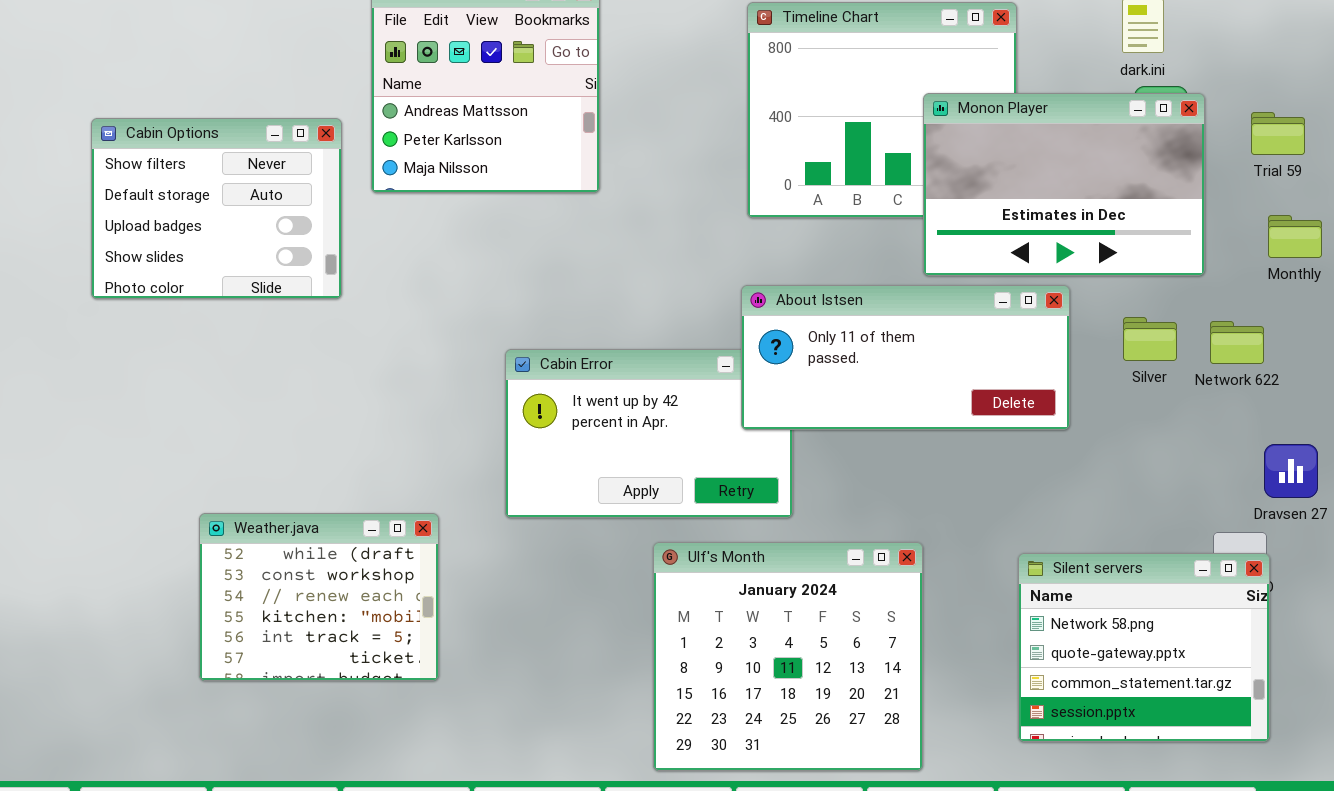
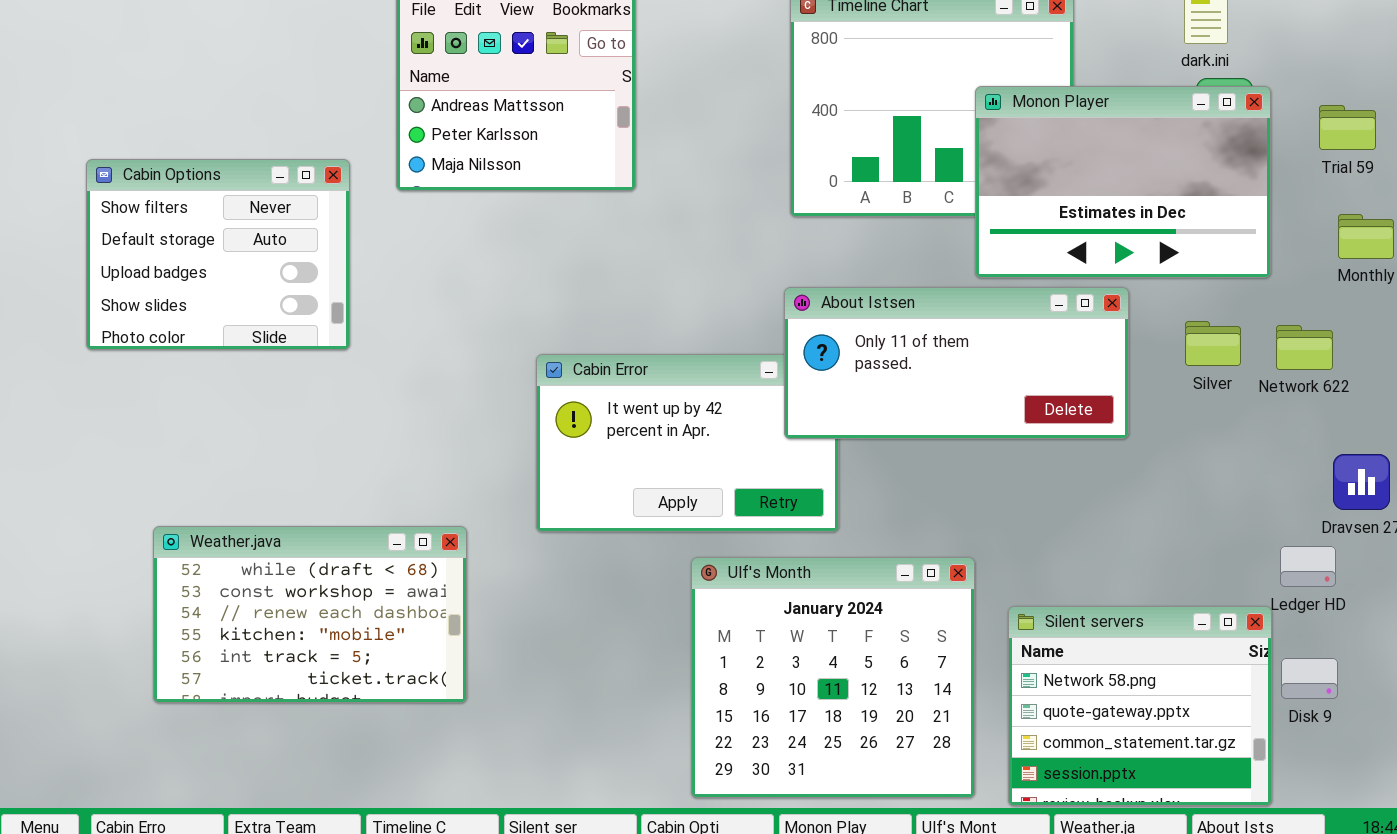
Cabin Options: [91,118,342,299] -> [86,159,350,350], moved
Weather.java: [199,513,439,681] -> [153,526,467,703], resized
Silent servers: [1018,553,1270,742] -> [1008,606,1272,806], moved

